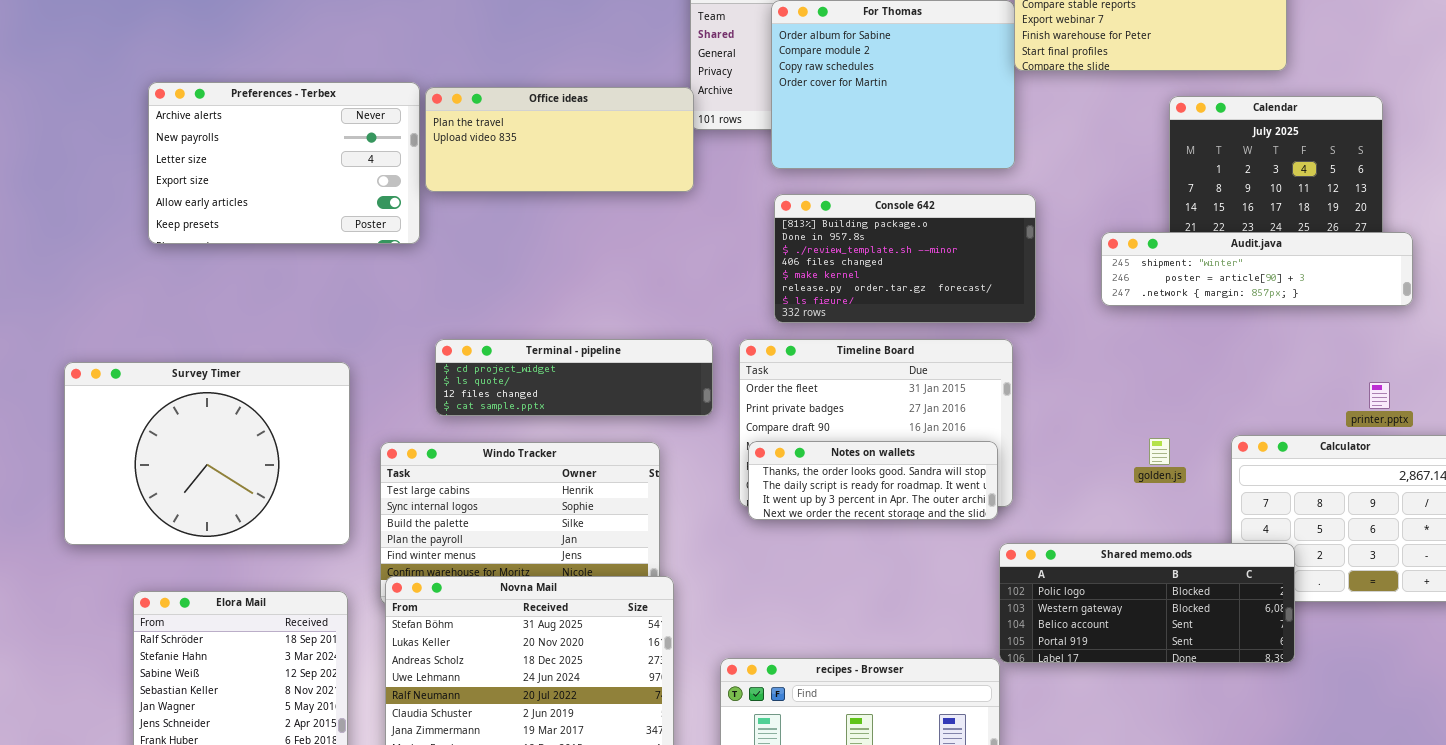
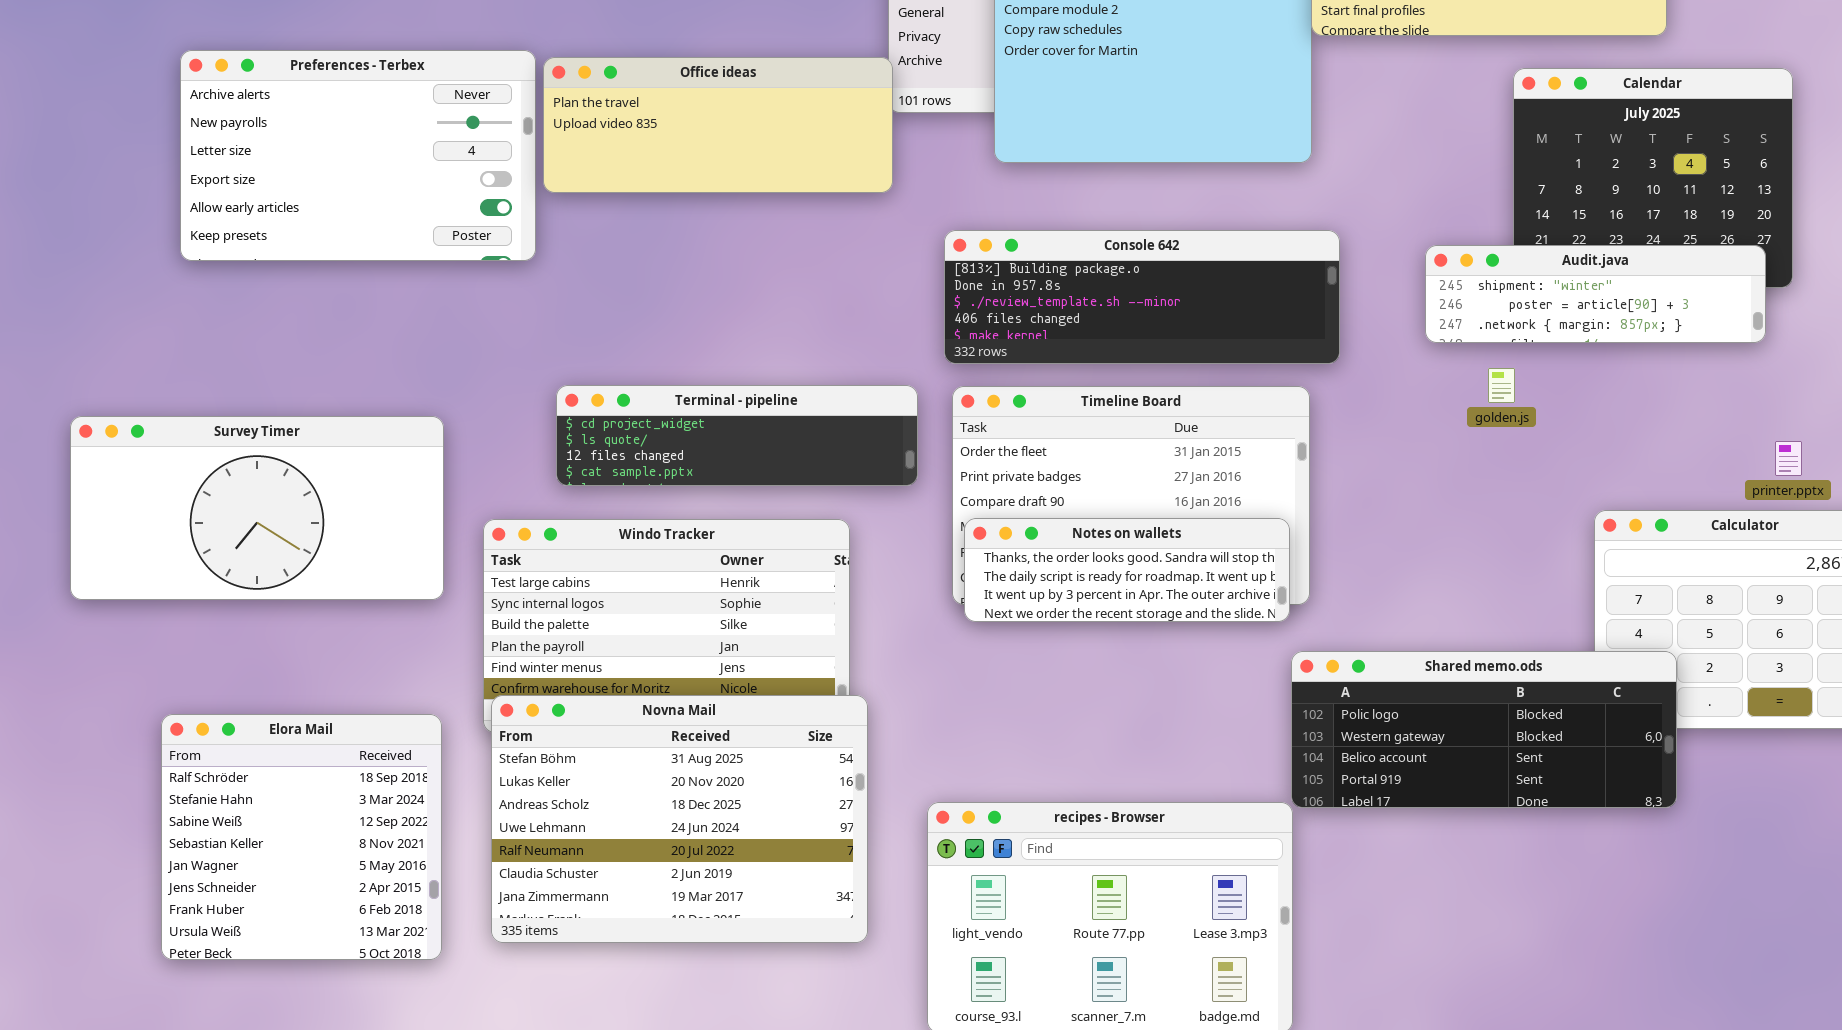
Console 642: [774,194,1036,323] -> [944,230,1340,364], resized
Audit.java: [1101,232,1413,306] -> [1425,245,1766,343], resized
Survey Timer: [64,362,350,545] -> [70,416,444,600], resized
golden.js: [1149,438,1170,465] -> [1488,368,1515,403], moved

